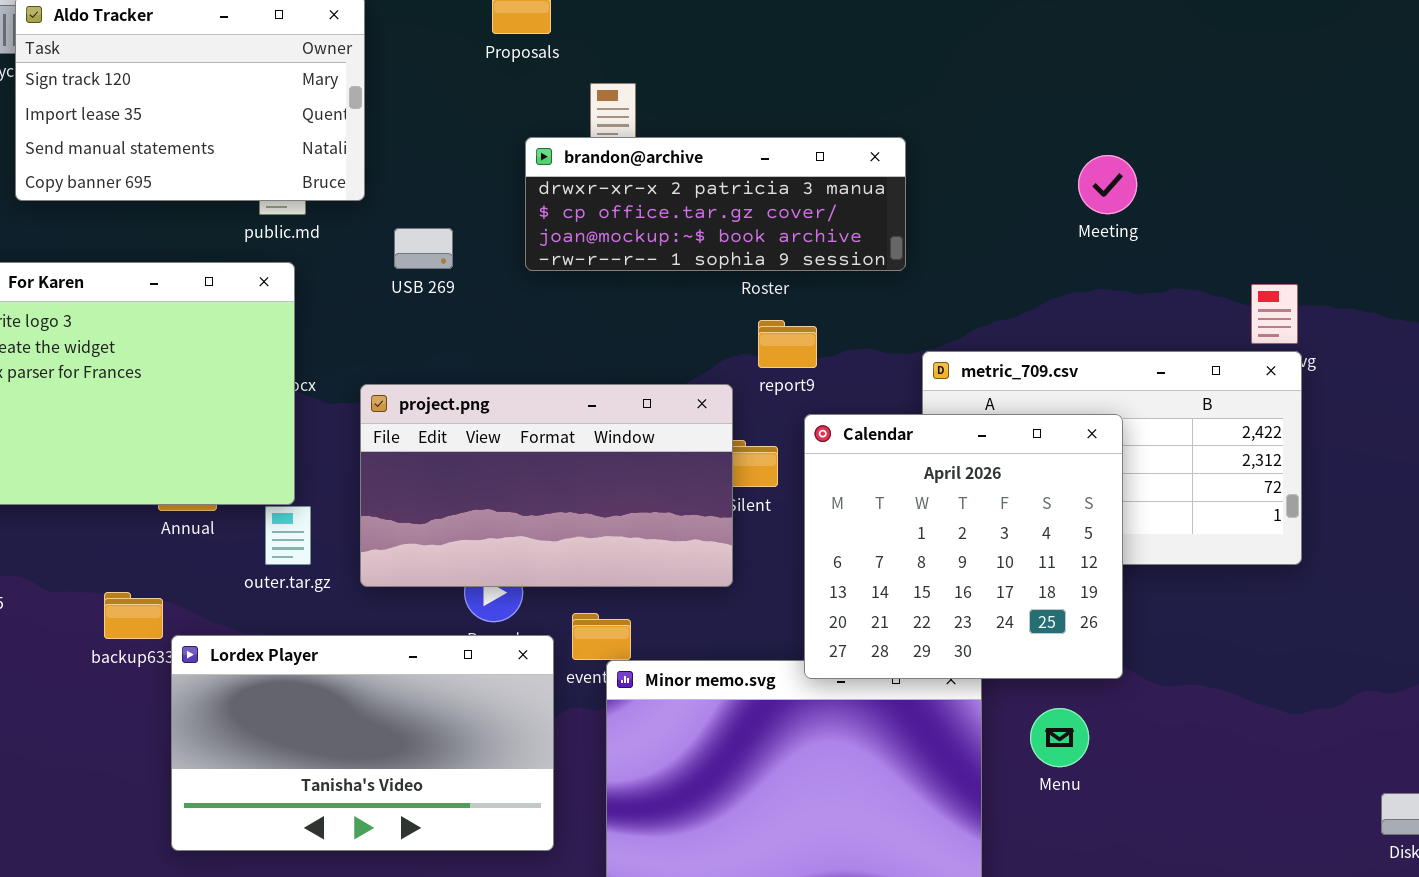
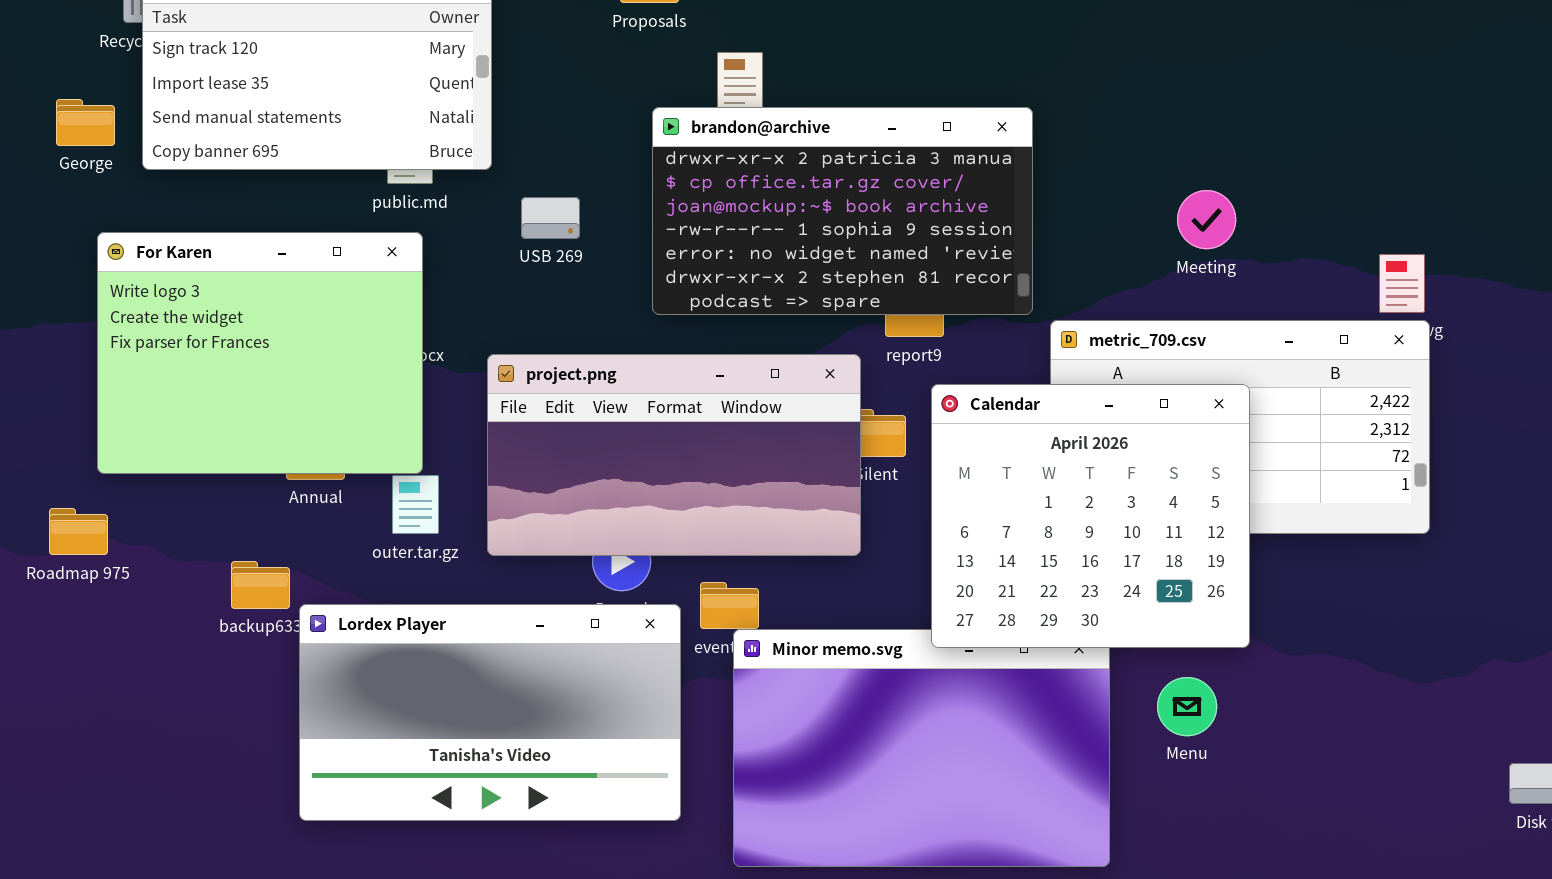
brandon@archive: [525,137,906,271] -> [652,107,1033,315], resized
Meeting: [1078,155,1137,214] -> [1177,190,1236,249], moved

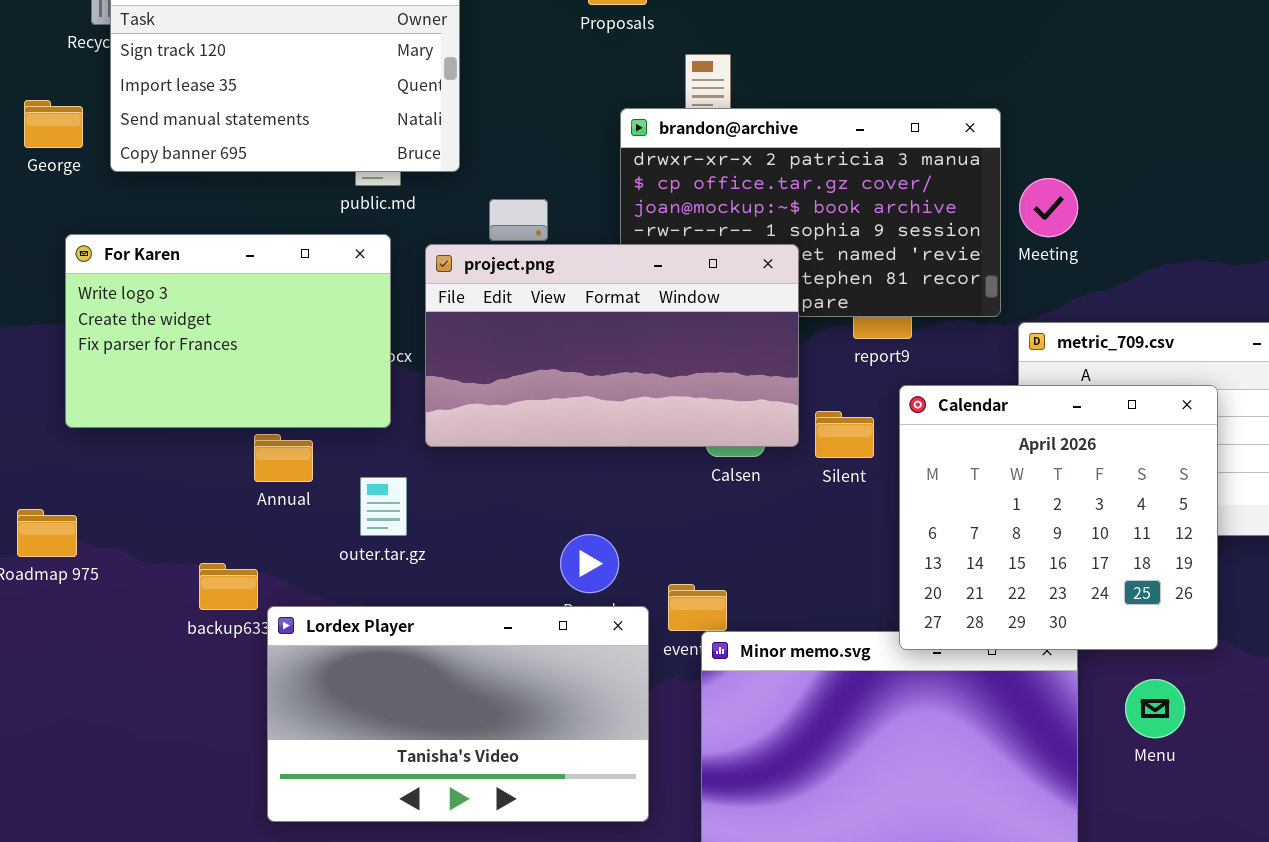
Meeting: [1177,190,1236,249] -> [1019,178,1078,237], moved
For Karen: [97,232,423,474] -> [65,234,391,428], resized
project.png: [487,354,861,556] -> [425,244,799,447], moved

